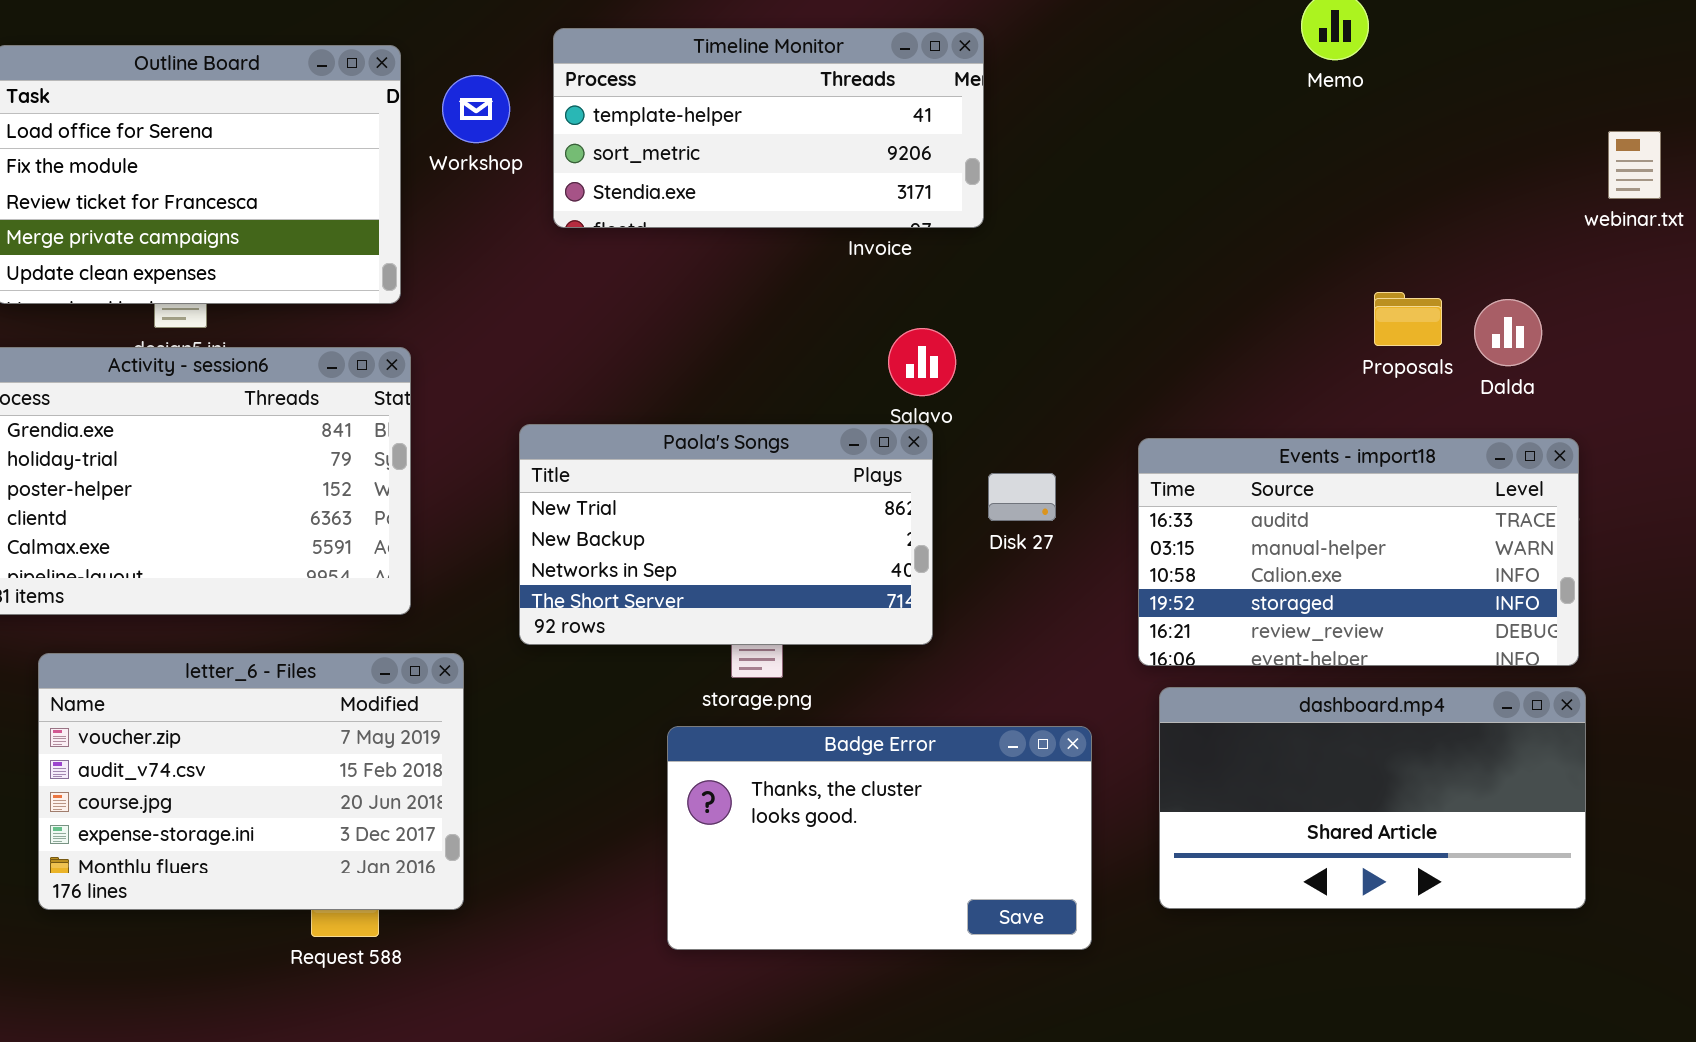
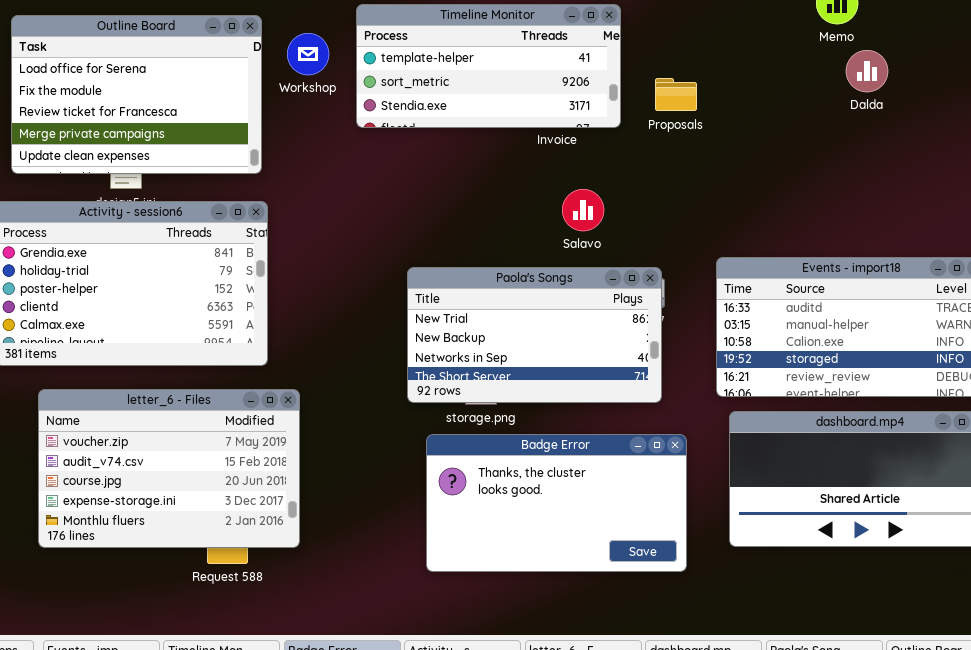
Proposals: [1374,292,1442,346] -> [655,78,697,111], moved
Dalda: [1474,299,1542,366] -> [846,50,888,92], moved
Paola's Songs: [519,424,933,645] -> [407,267,662,403], moved

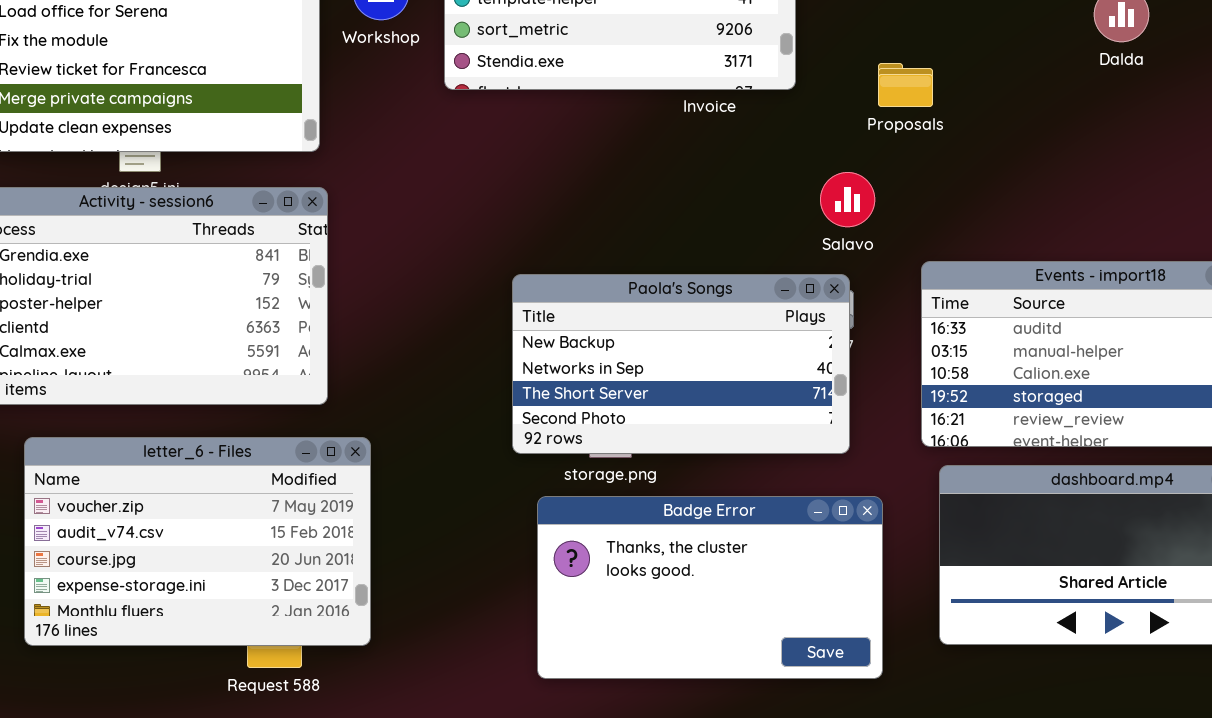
Proposals: [655,78,697,111] -> [878,63,933,107], moved
Salavo: [562,189,604,231] -> [820,172,875,227], moved
Paola's Songs: [407,267,662,403] -> [512,274,850,454], scrolled down 1 row

